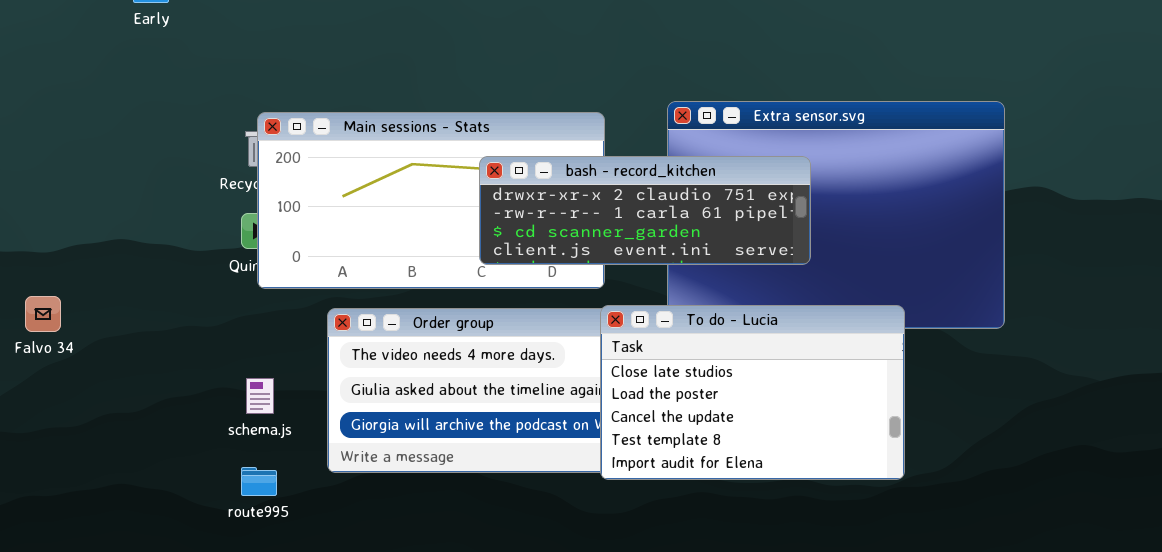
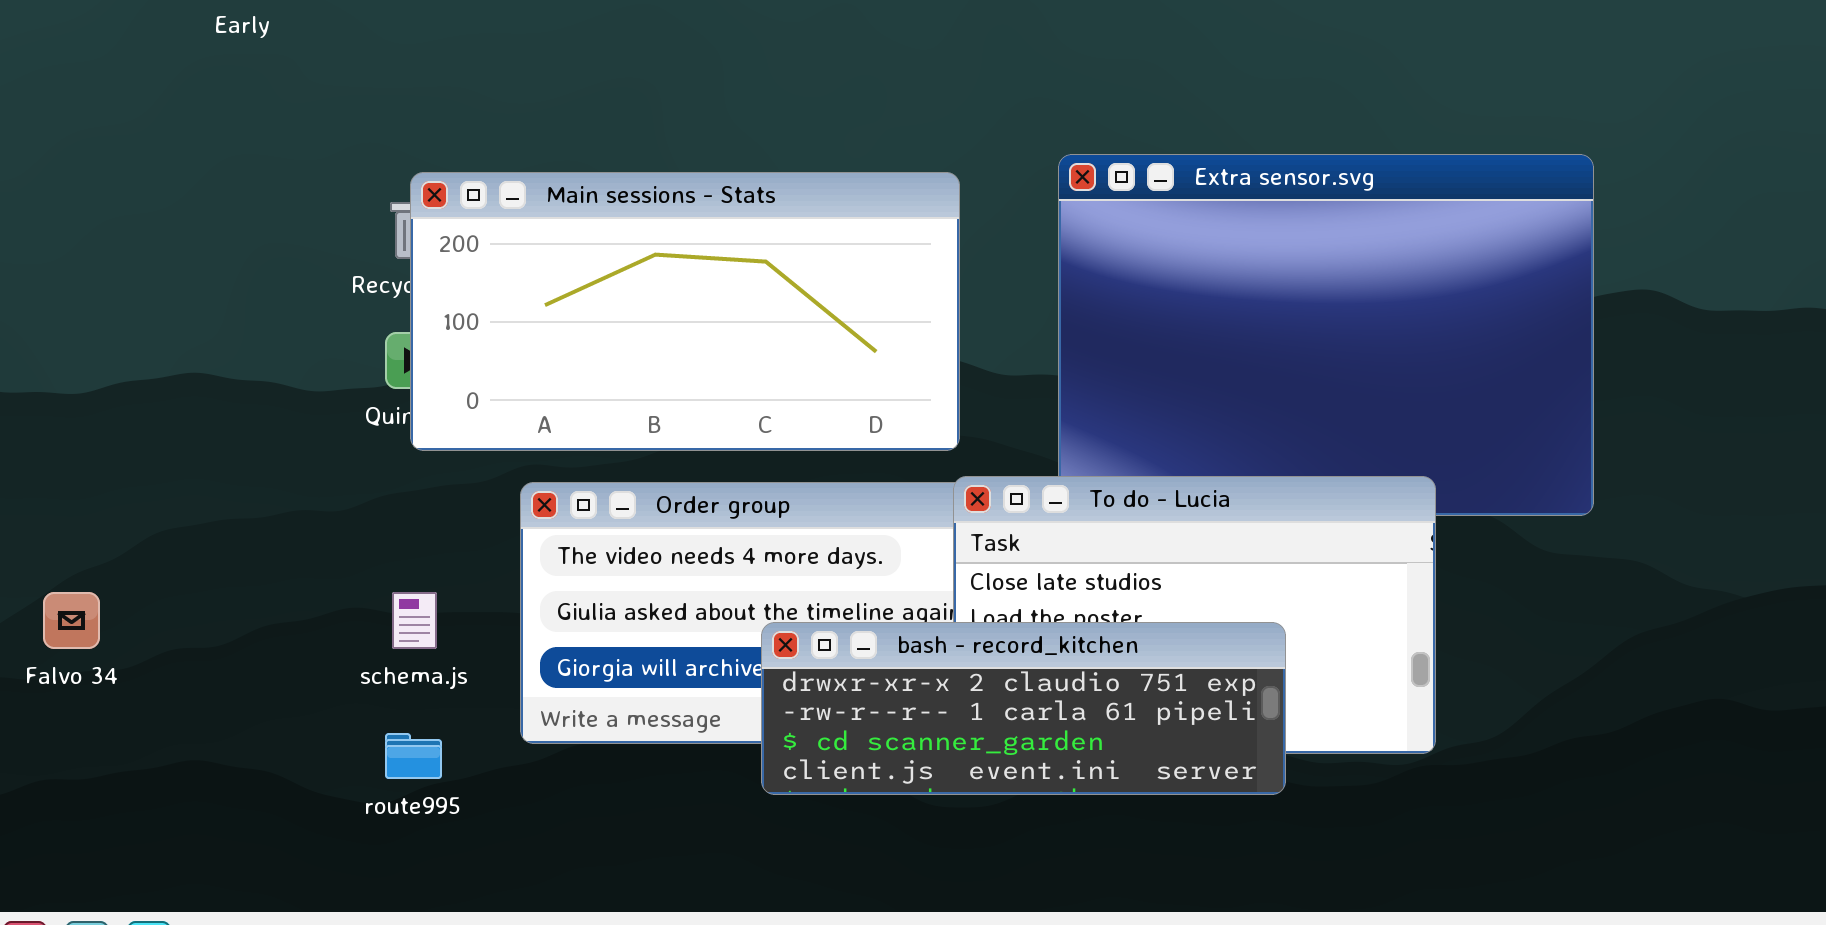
bash - record_kitchen: [479,156,811,265] -> [761,622,1286,795], moved
Falvo 34: [25,296,61,332] -> [43,592,100,649], moved

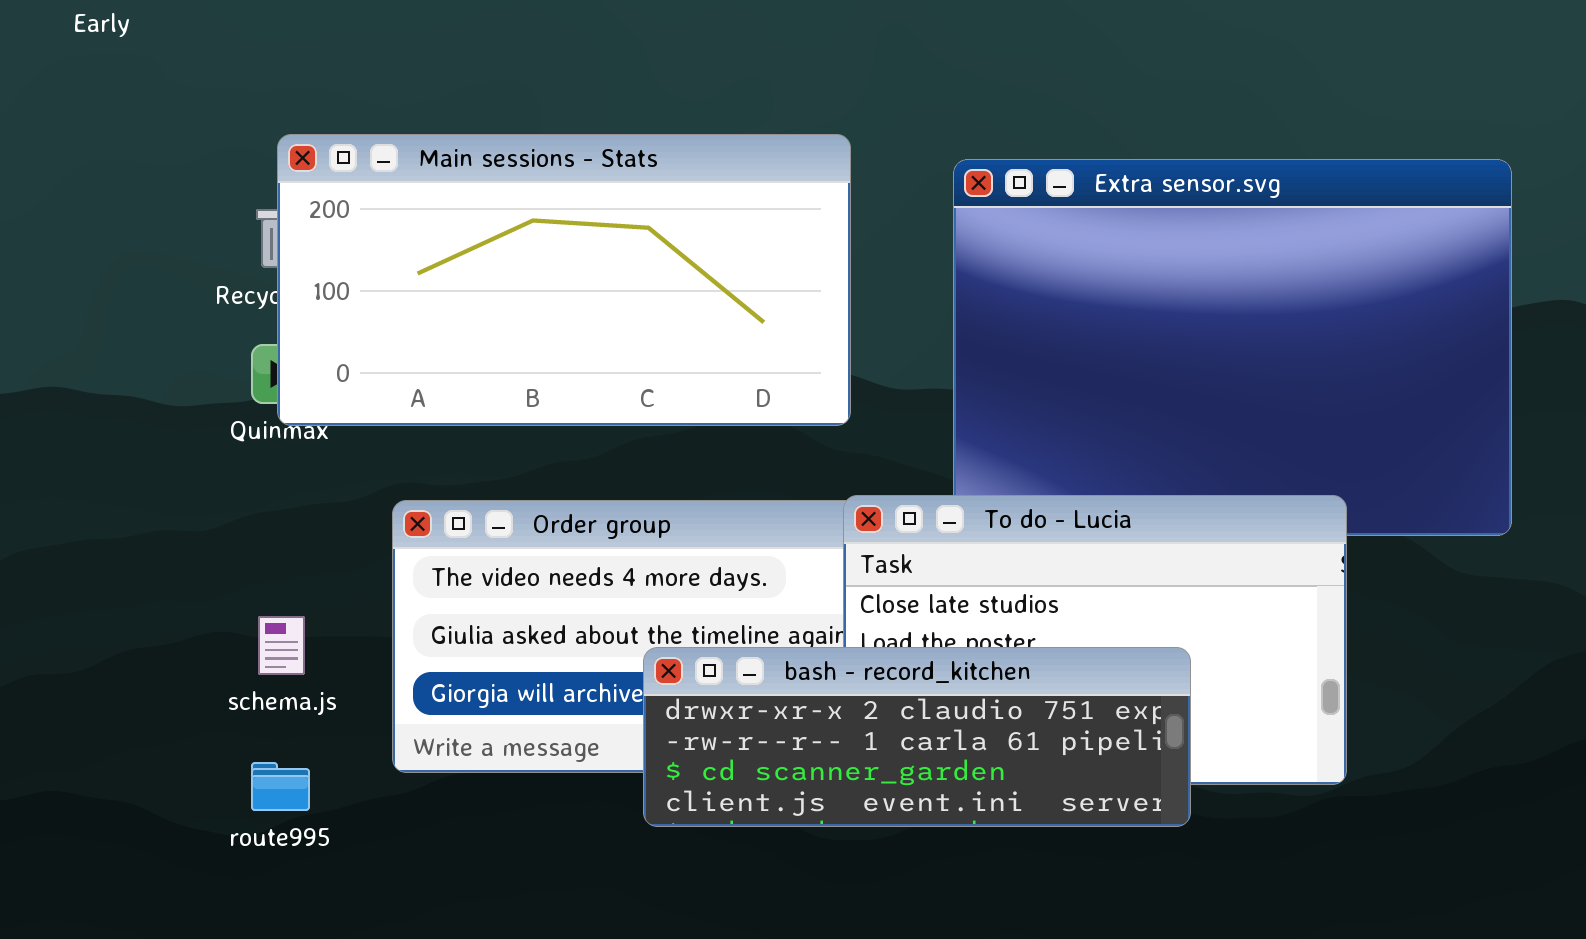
Main sessions - Stats: [410,172,960,451] -> [277,134,851,426], moved

